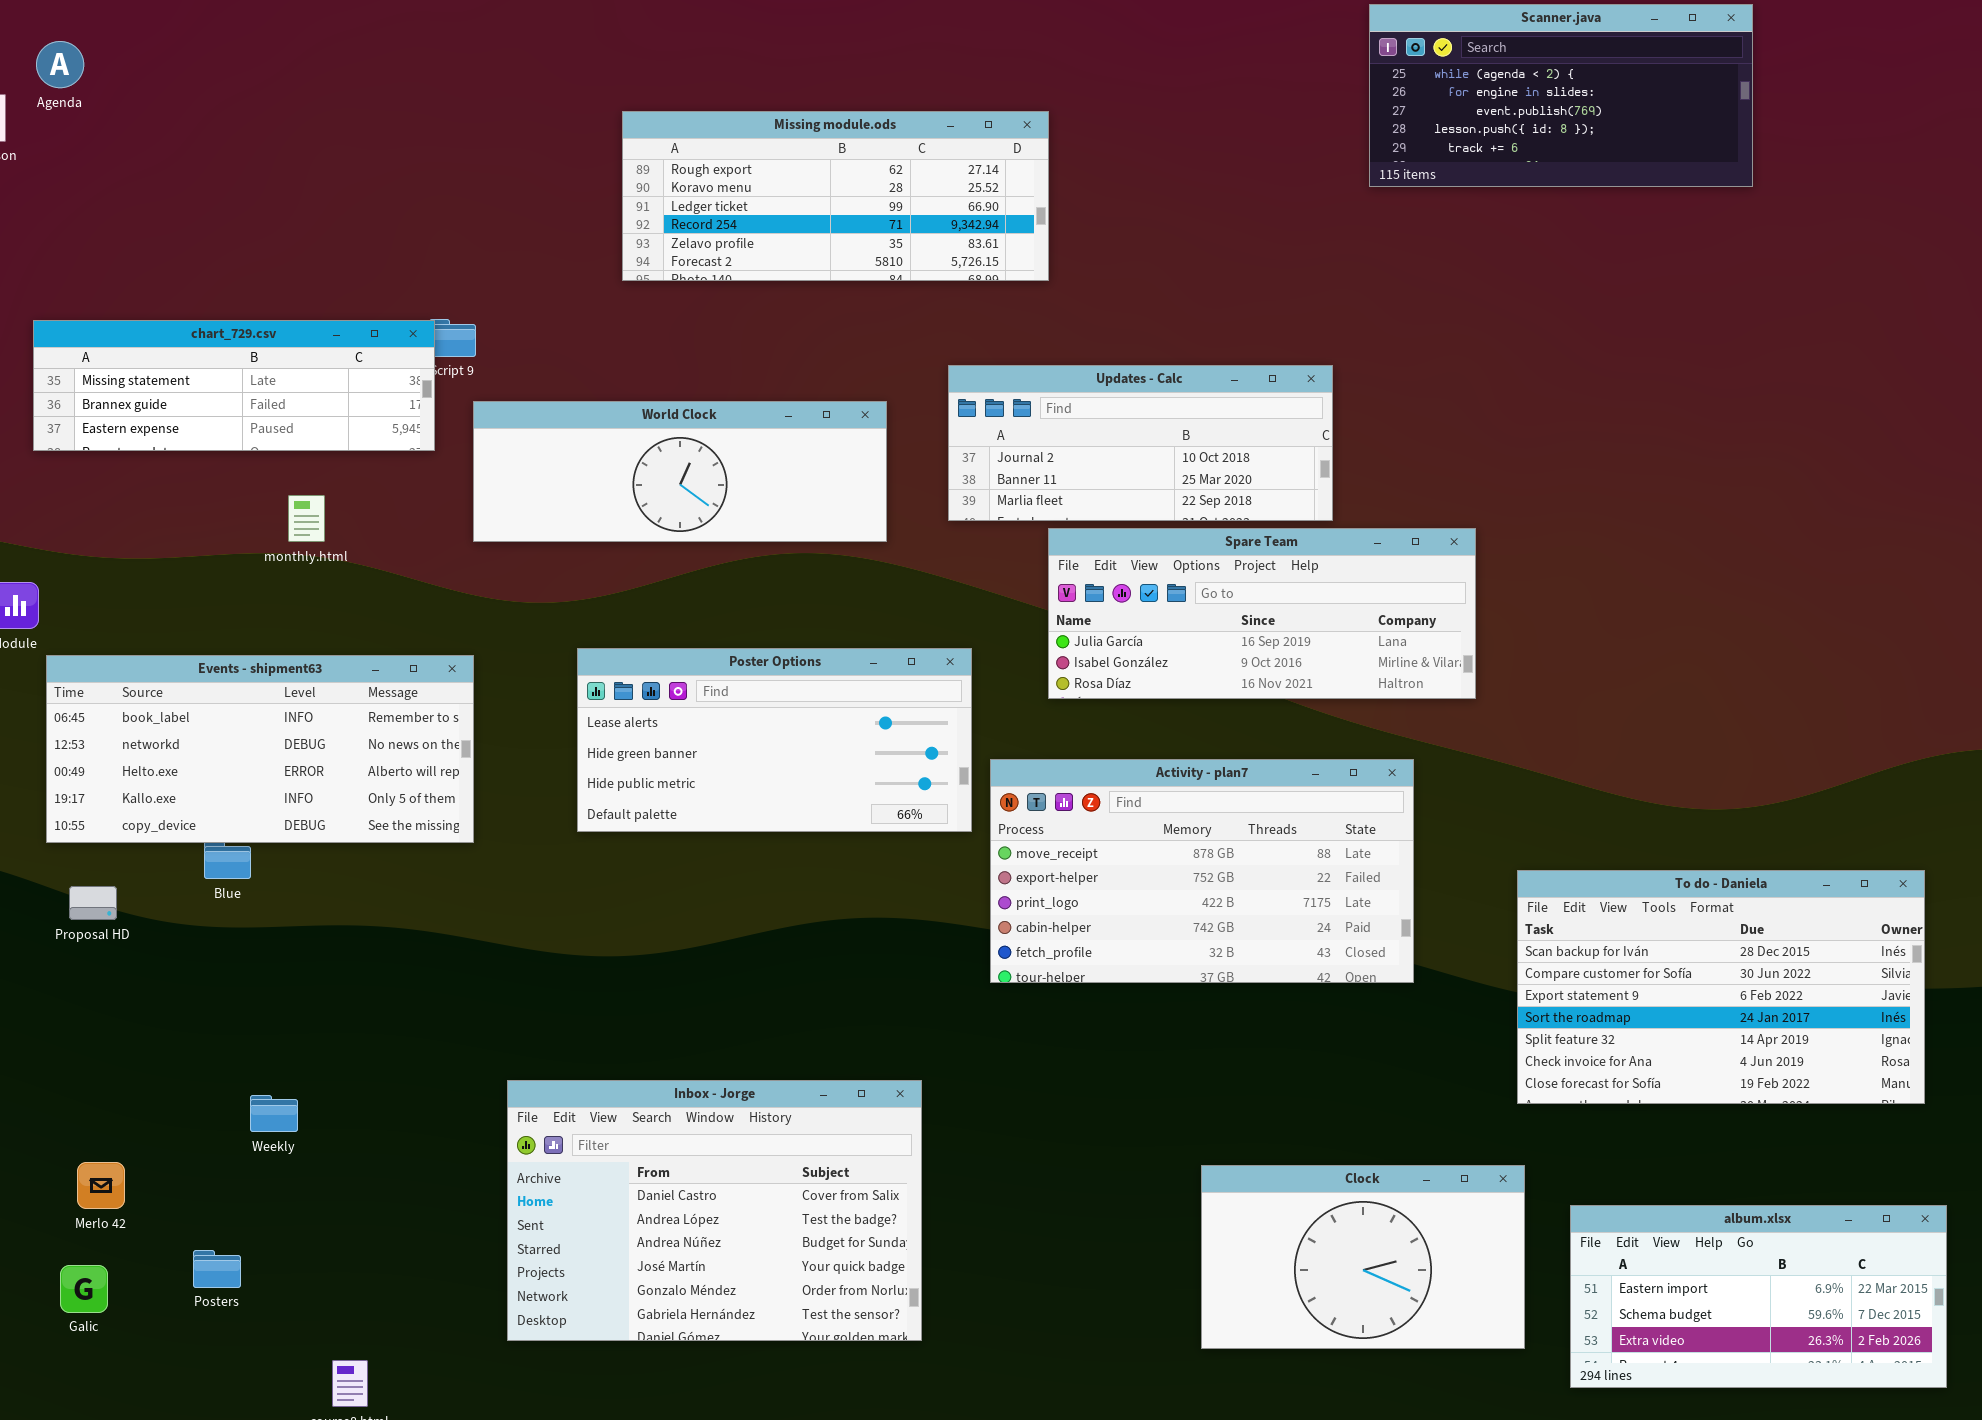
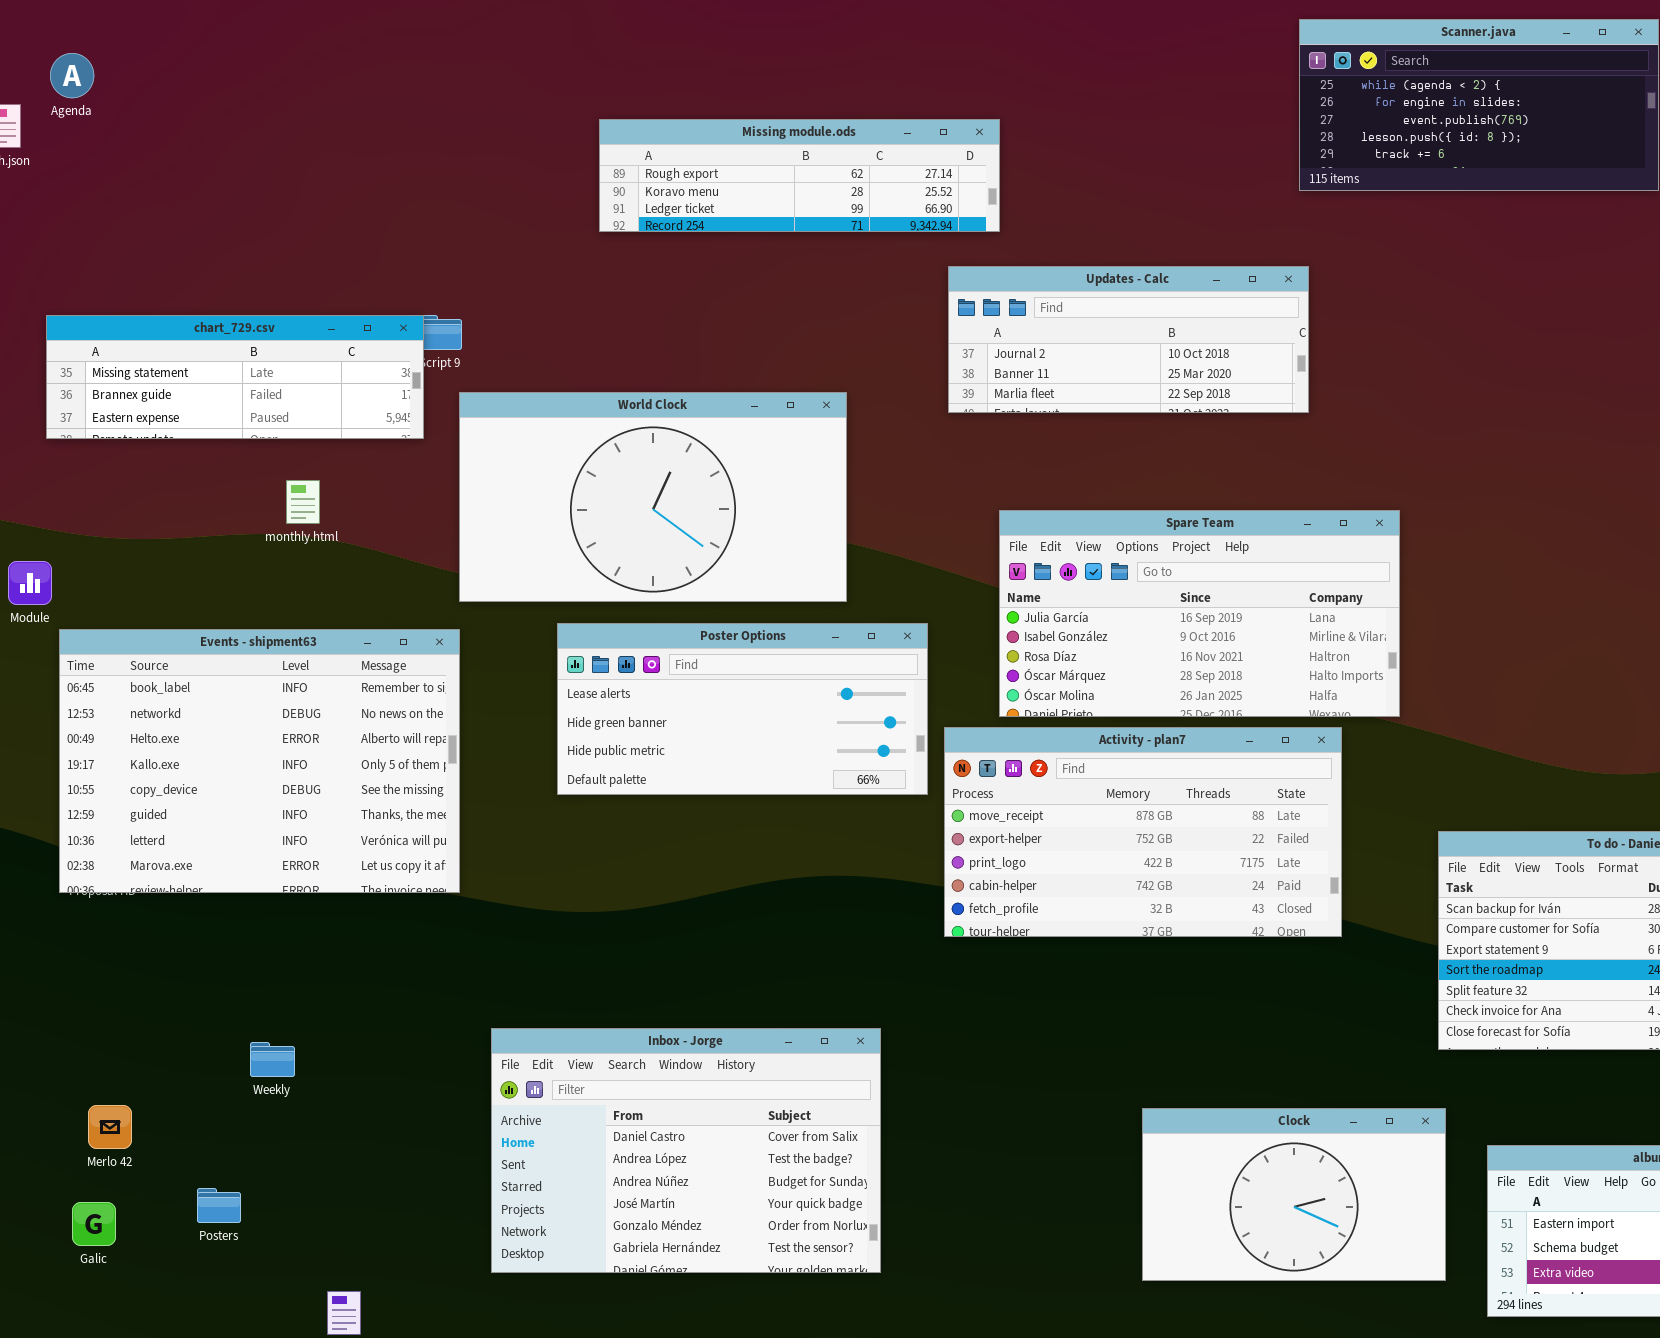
Missing module.ods: [622,111,1049,281] -> [599,119,1000,232], resized
Updates - Calc: [948,365,1333,521] -> [948,266,1309,413], moved
World Clock: [473,401,887,542] -> [459,392,847,602], resized
Spare Team: [1048,528,1476,699] -> [999,510,1400,717], resized
Events - shipment63: [46,655,474,843] -> [59,629,460,893], resized

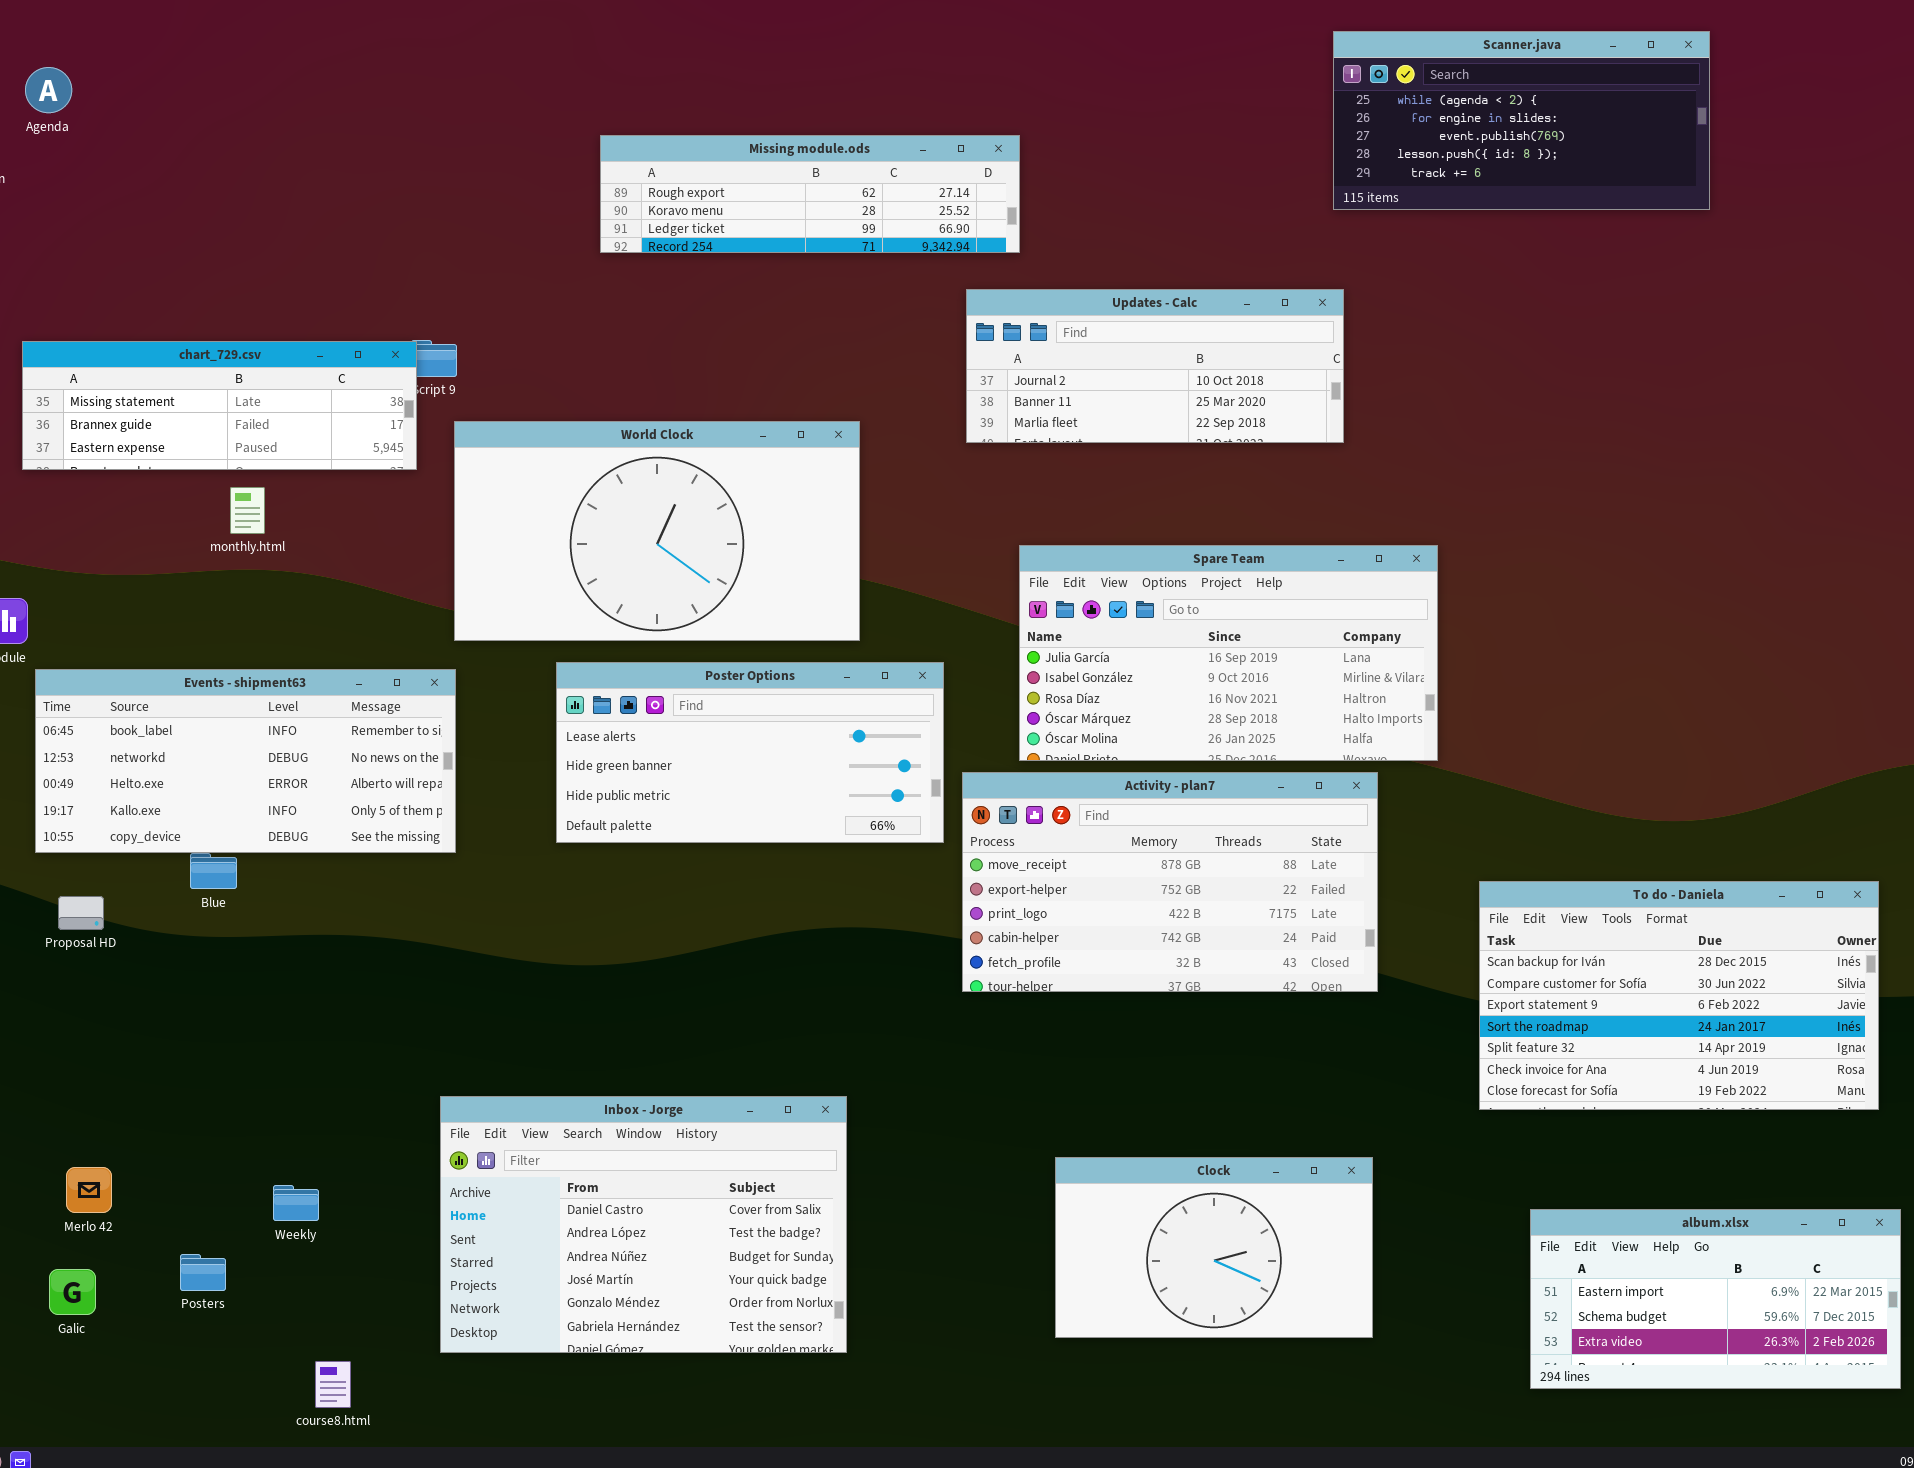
monthly.html: [286,480,320,524] -> [230,487,265,534], moved
Events - shipment63: [59,629,460,893] -> [35,669,456,853], resized
Inbox - Jorge: [491,1028,881,1273] -> [440,1096,847,1353], moved
Weekly: [250,1042,295,1077] -> [273,1185,319,1221], moved
Clock: [1142,1108,1446,1281] -> [1055,1157,1373,1338], moved

